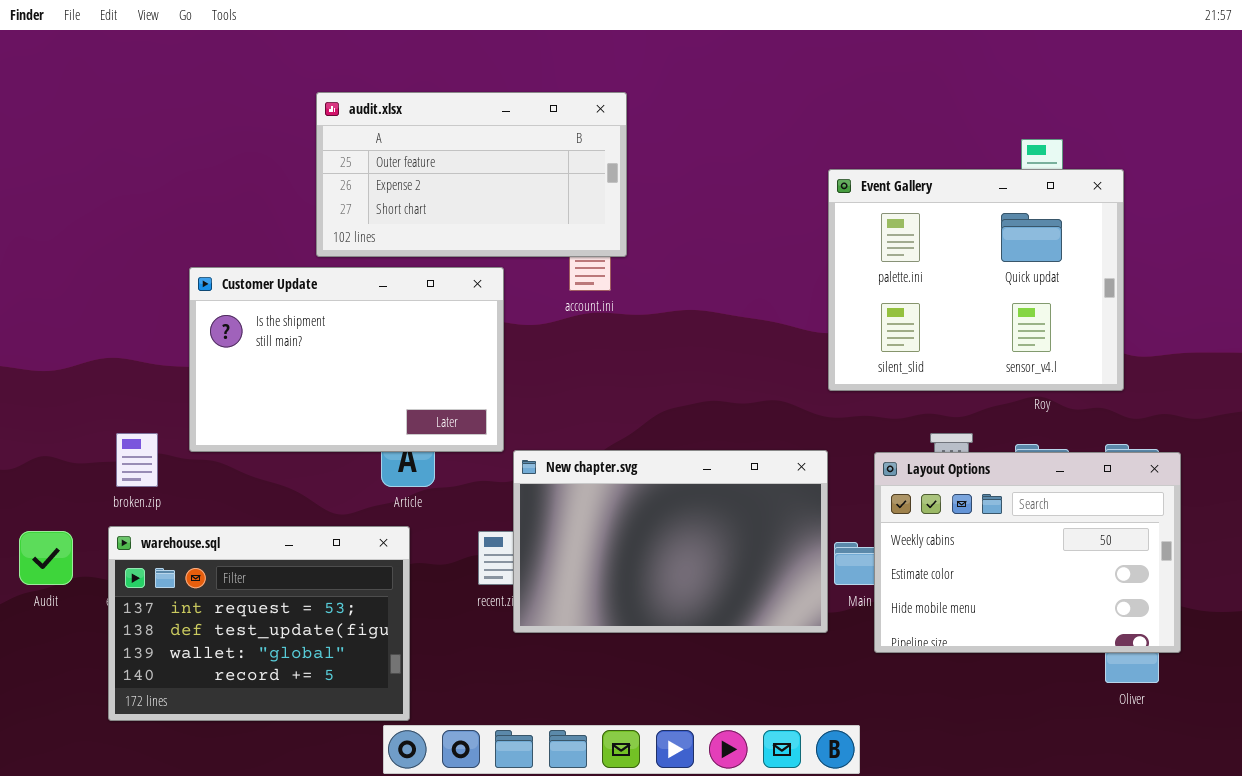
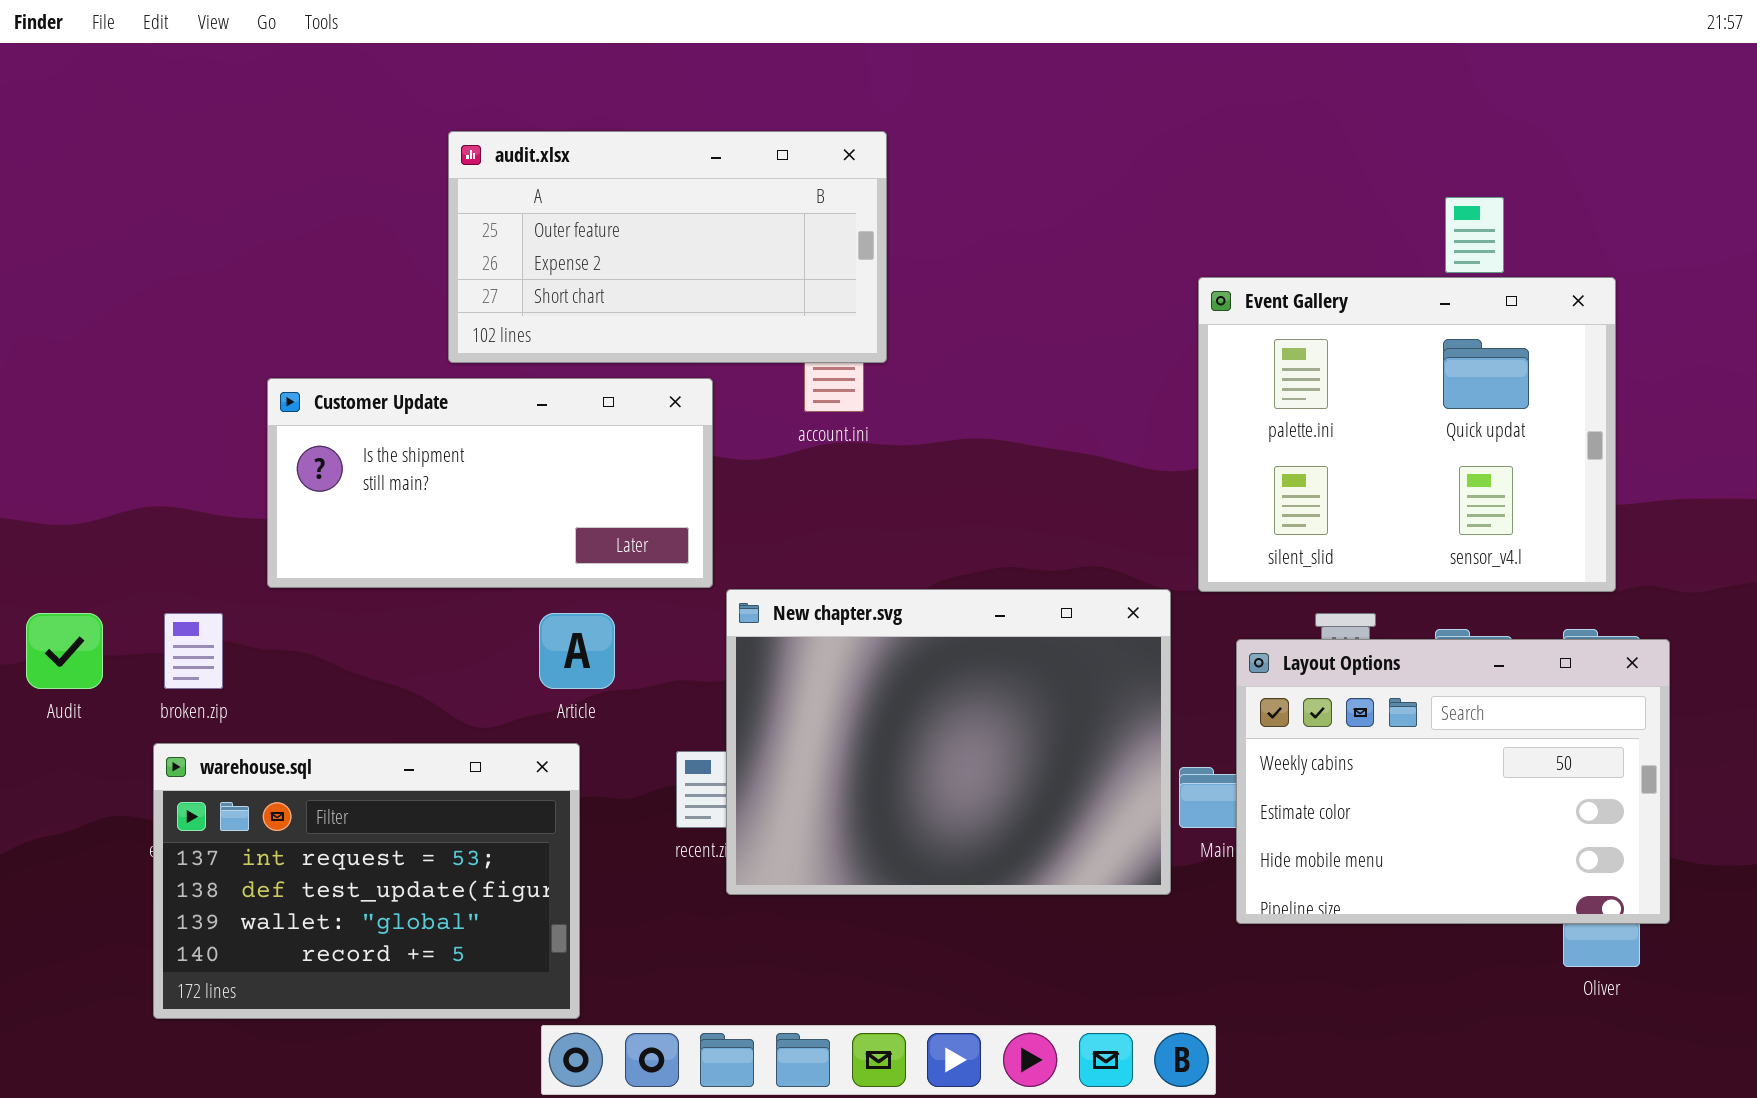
Event Gallery: [828,169,1124,391] -> [1198,277,1616,592], moved
Customer Update: [189,267,504,452] -> [267,378,713,588], resized
New chapter.svg: [513,450,828,633] -> [726,589,1171,895], resized
Audit: [19,531,73,585] -> [26,613,103,689], moved

